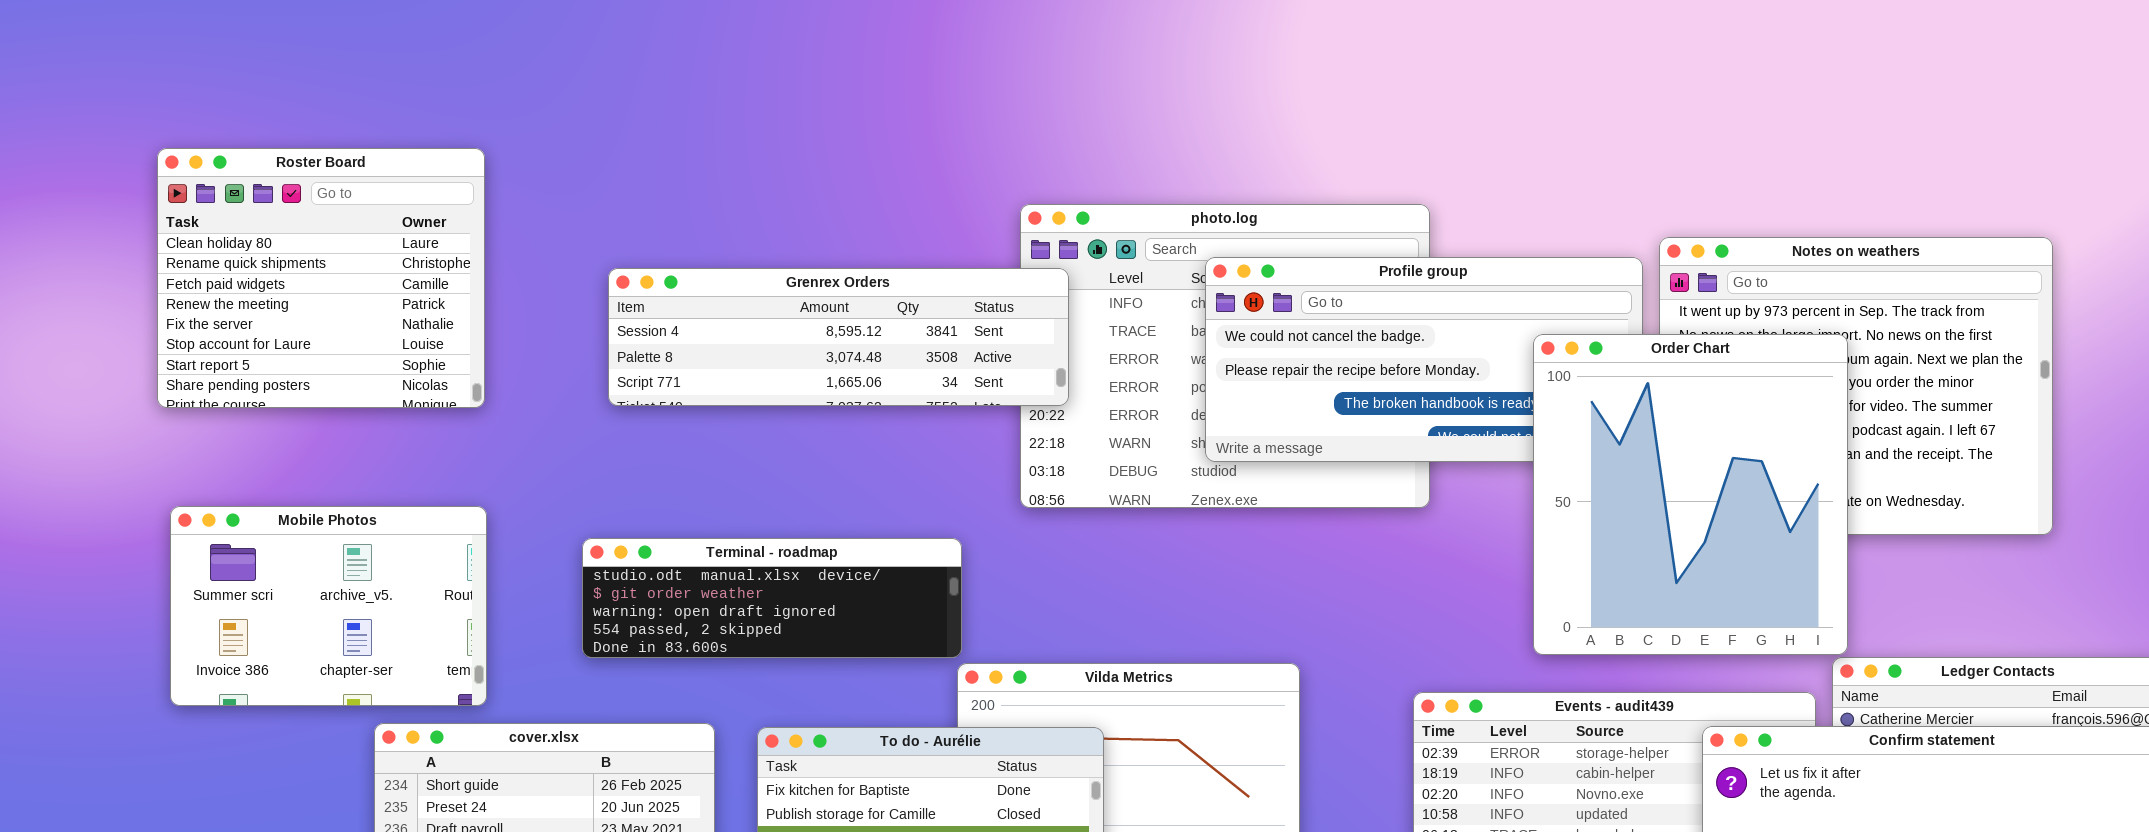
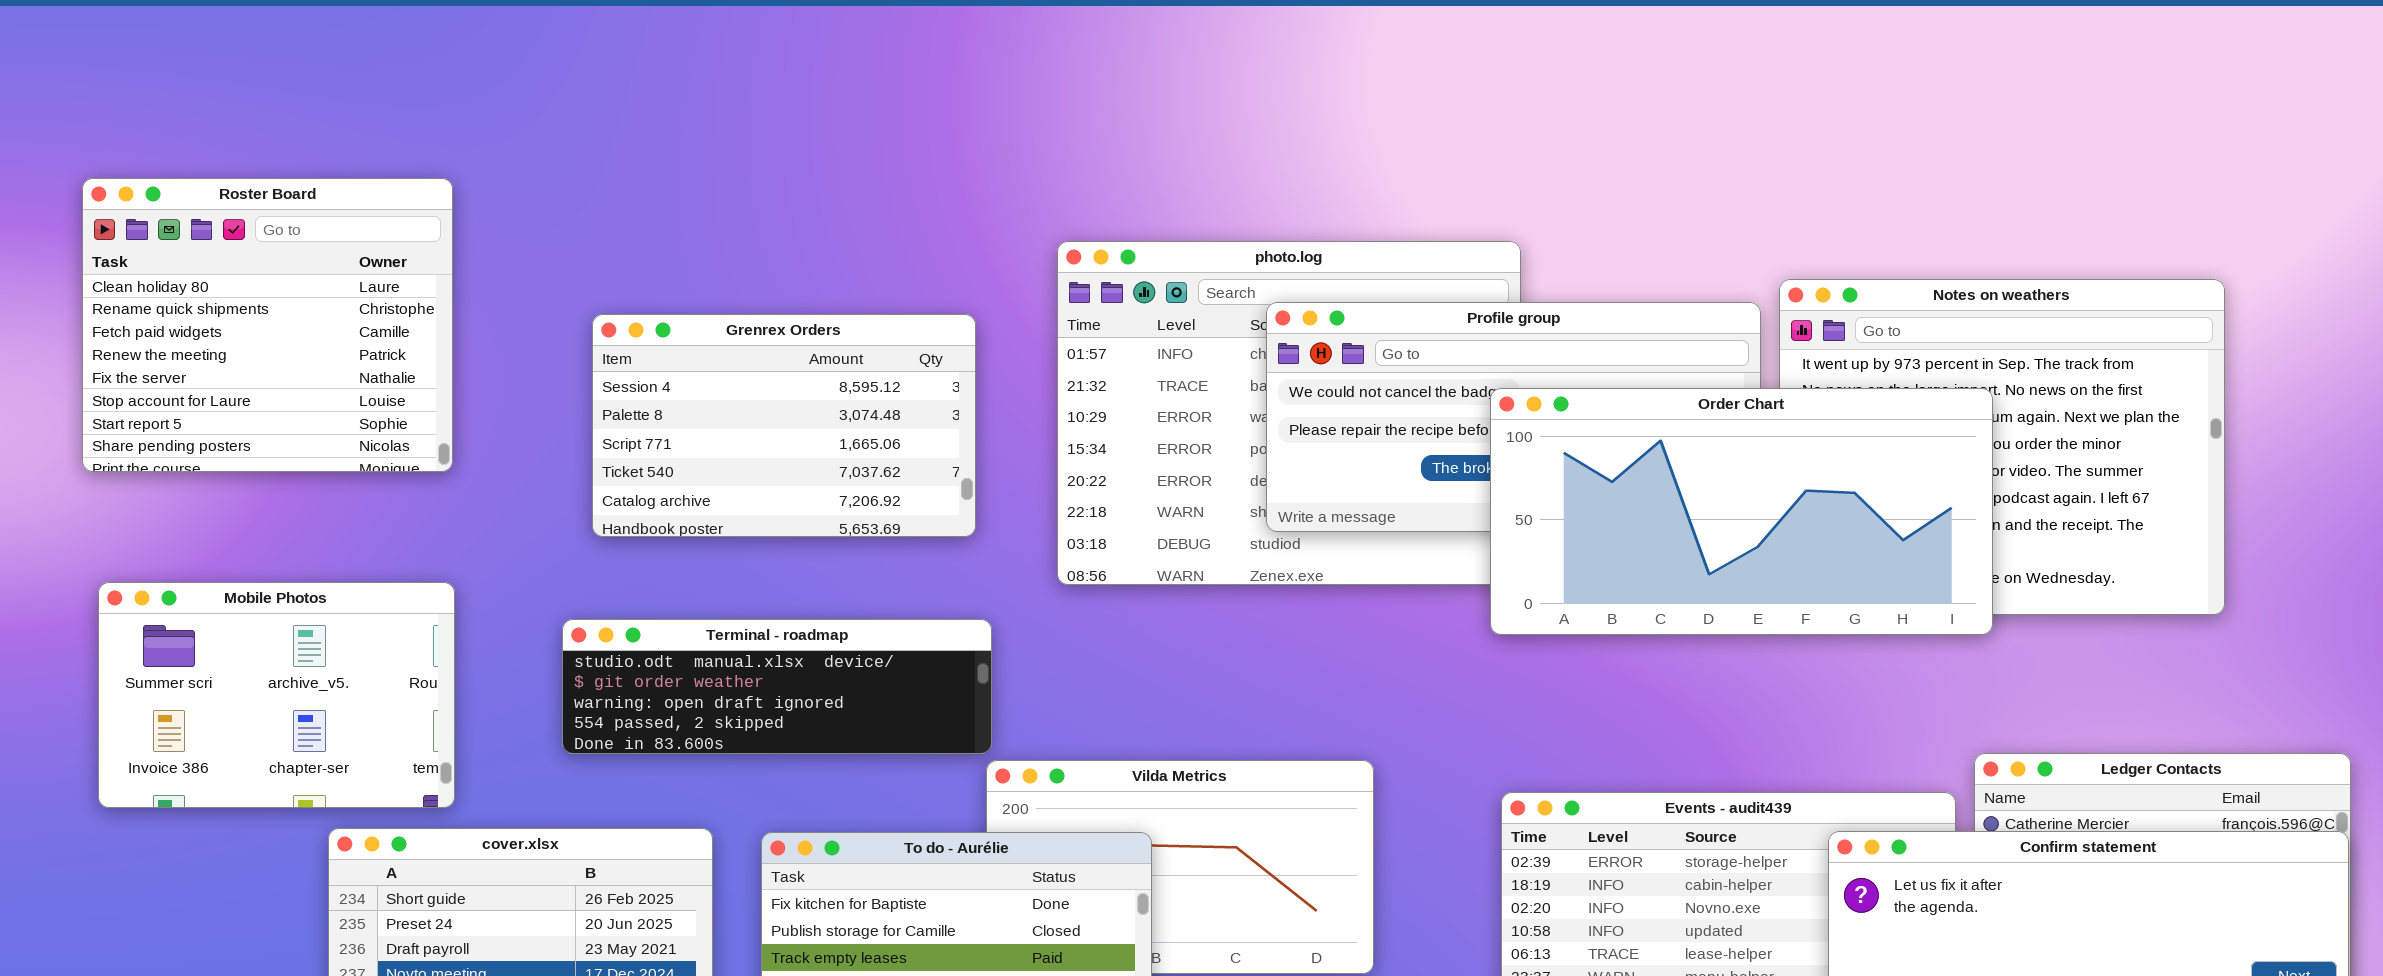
Grenrex Orders: [608,268,1069,406] -> [592,314,976,537], resized
Order Chart: [1533,334,1848,655] -> [1490,388,1993,635], resized

